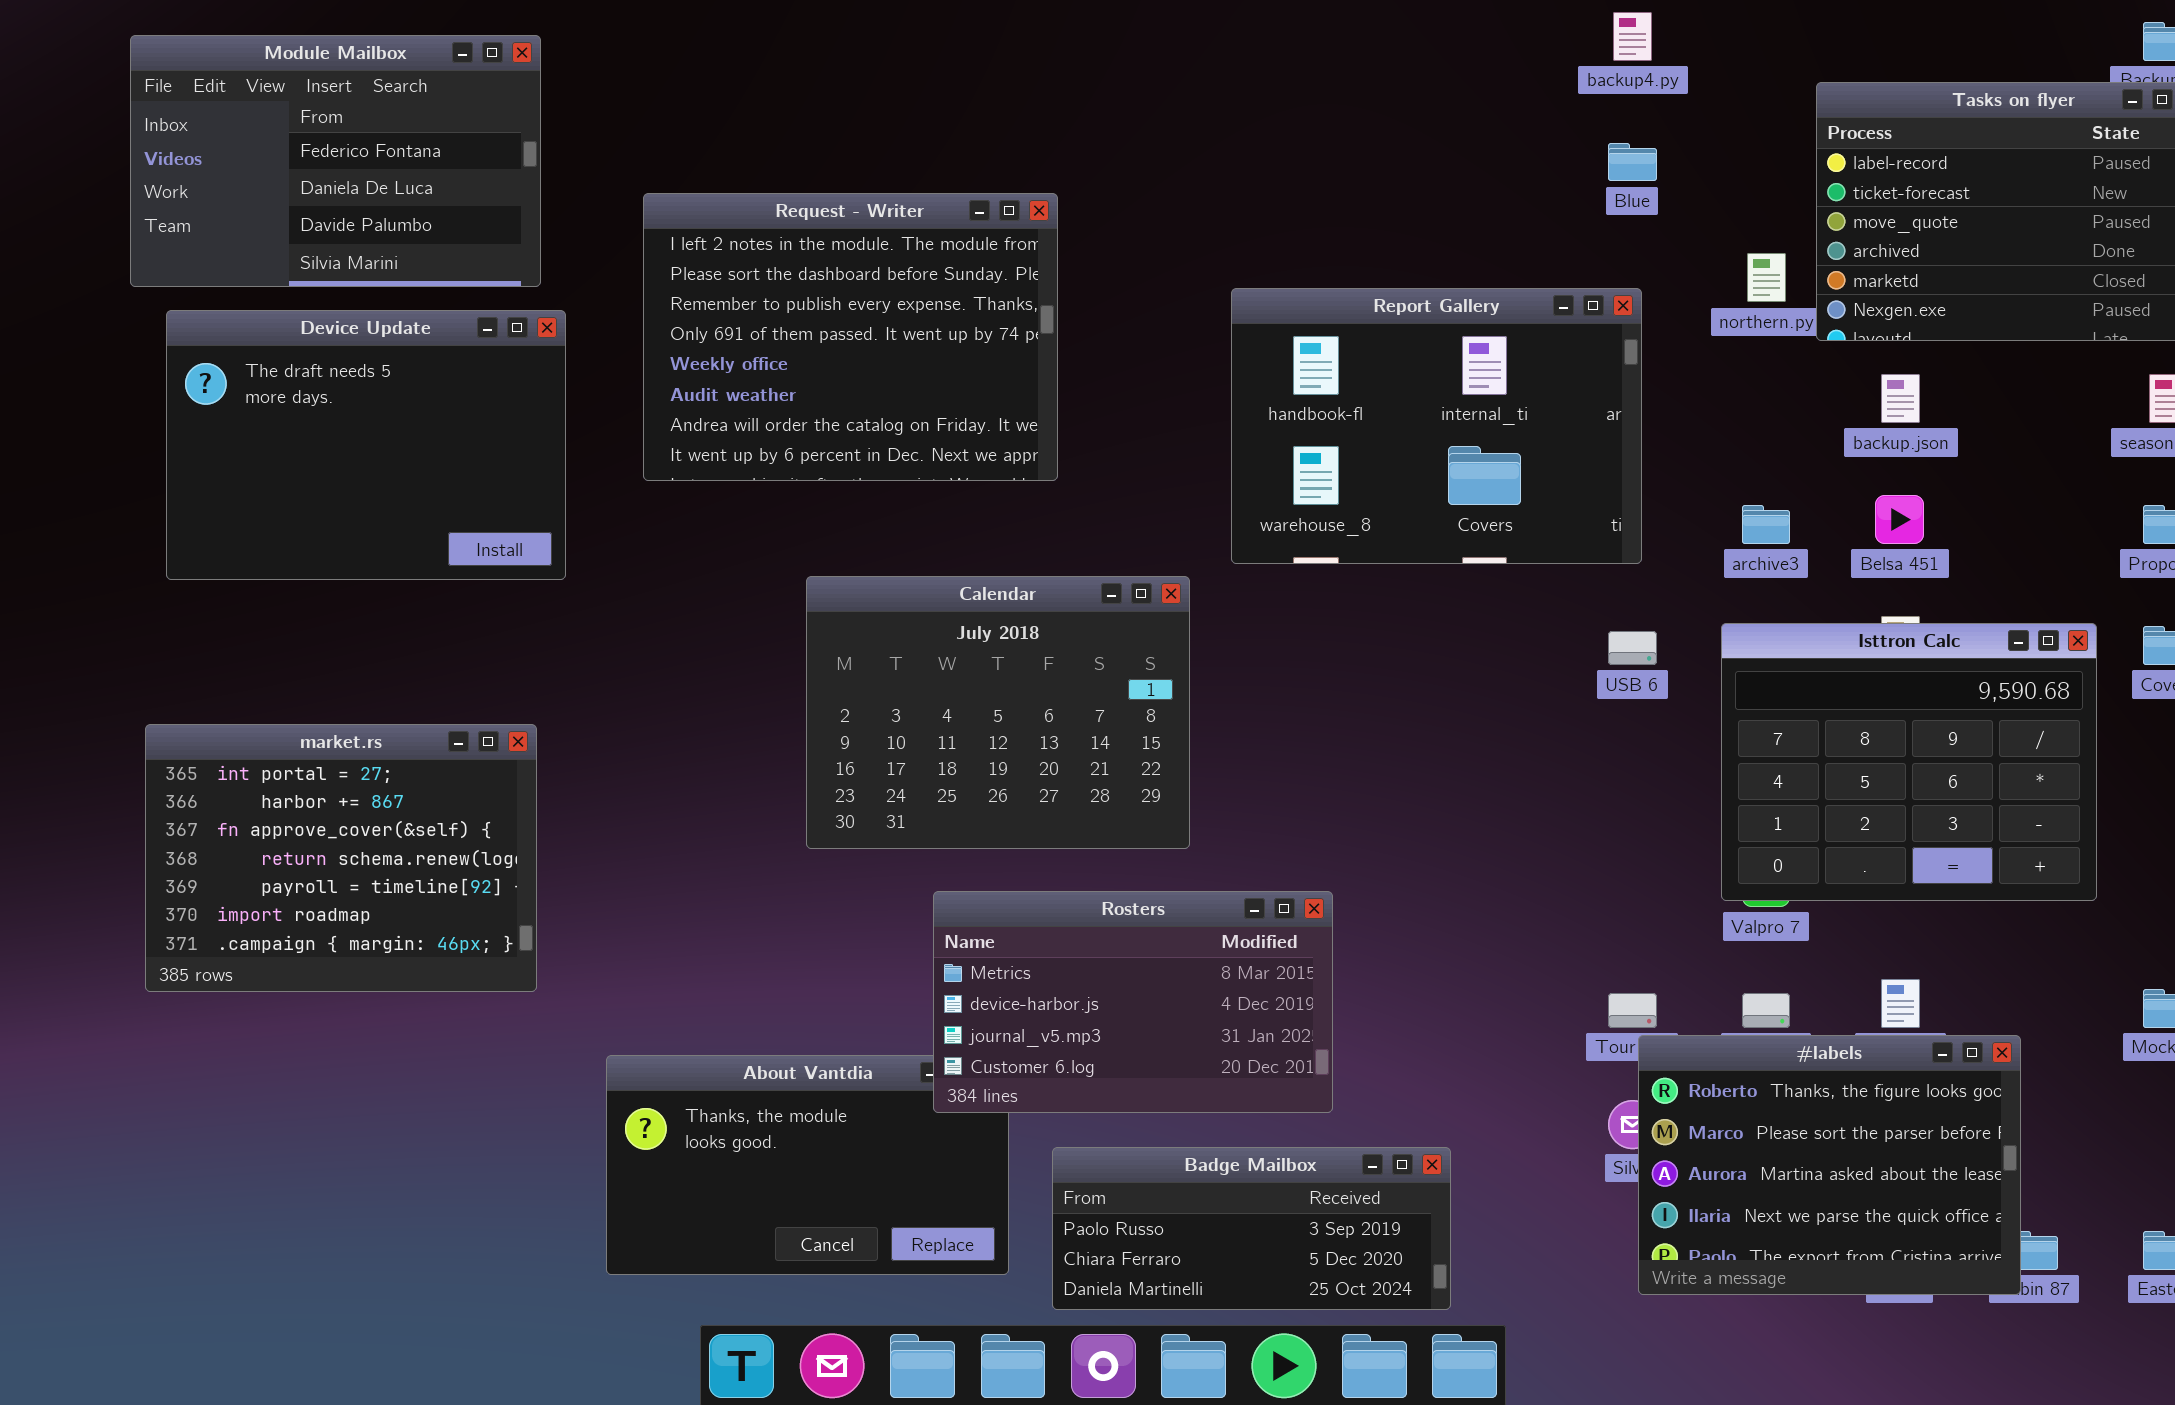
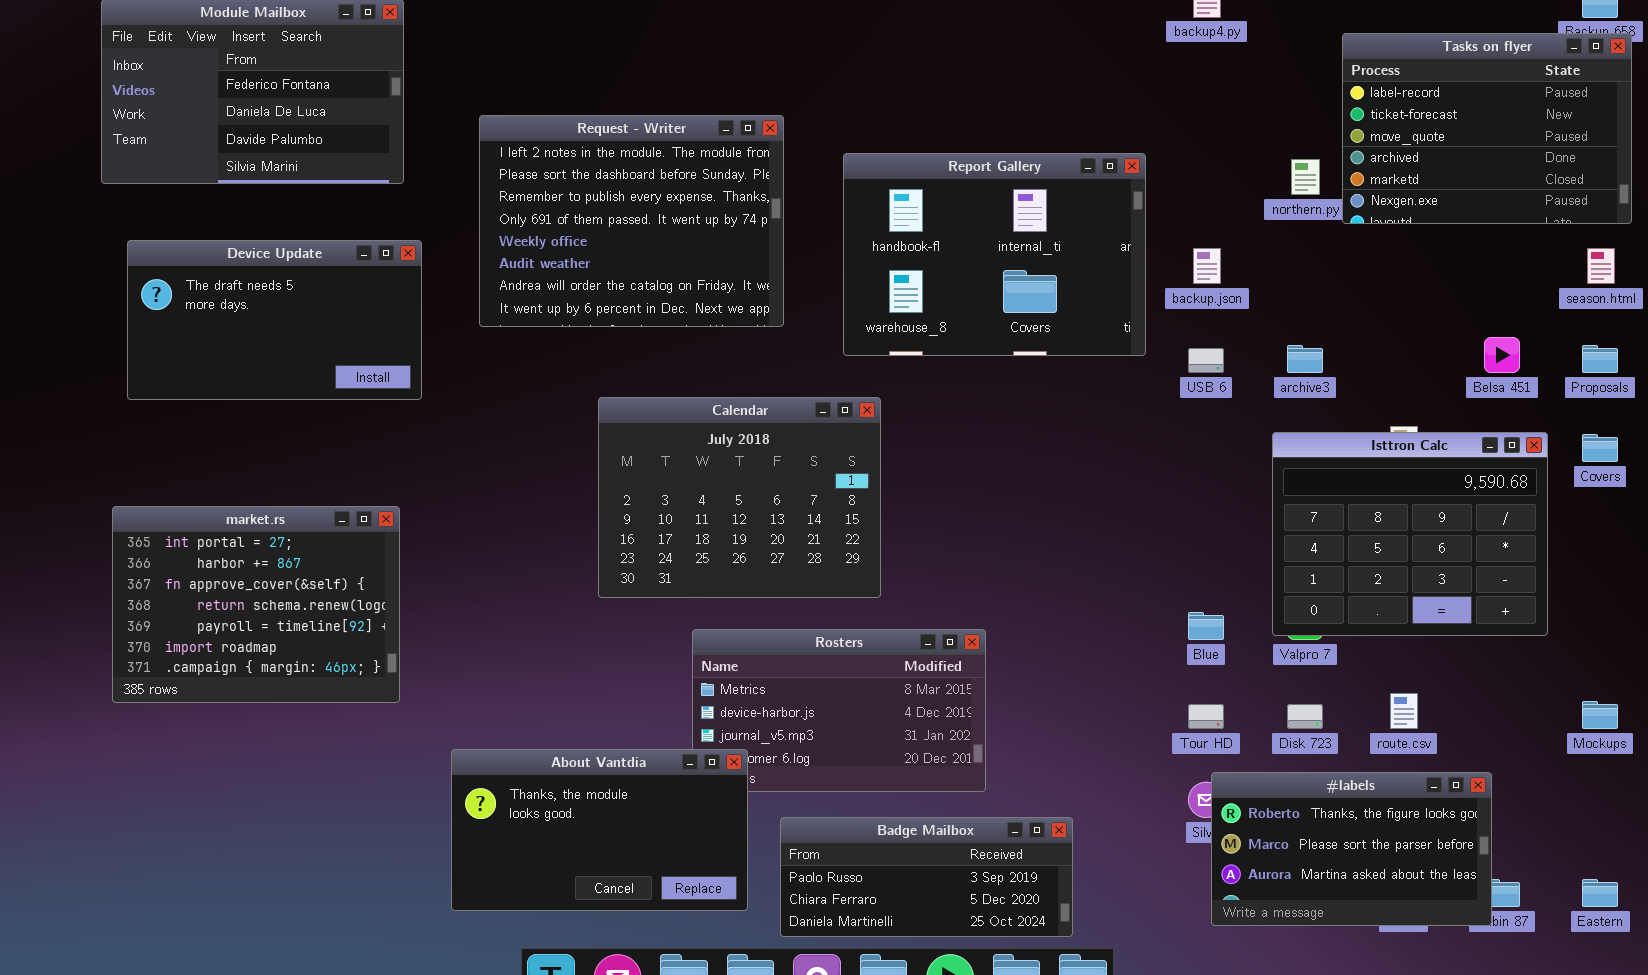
Blue: [1608,143,1657,181] -> [1188,612,1224,640], moved
Report Gallery: [1231,288,1642,564] -> [843,153,1146,356], moved
Device Update: [166,310,566,580] -> [127,240,422,400], resized
backup.json: [1881,374,1920,423] -> [1193,248,1221,284], moved
Belsa 451: [1875,495,1924,544] -> [1484,337,1520,373], moved
USB 6: [1608,631,1657,665] -> [1188,348,1224,373], moved
#labels: [1638,1035,2021,1295] -> [1211,772,1492,926], resized
About Vantdia: [606,1055,1009,1275] -> [451,749,748,911], raised

